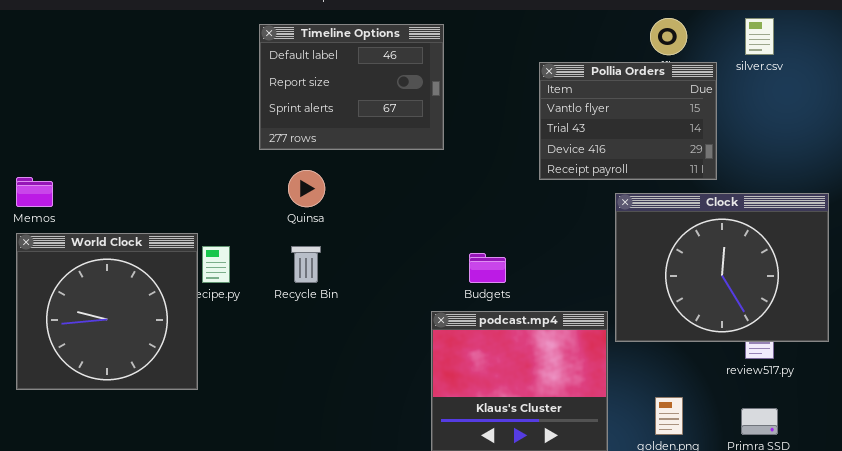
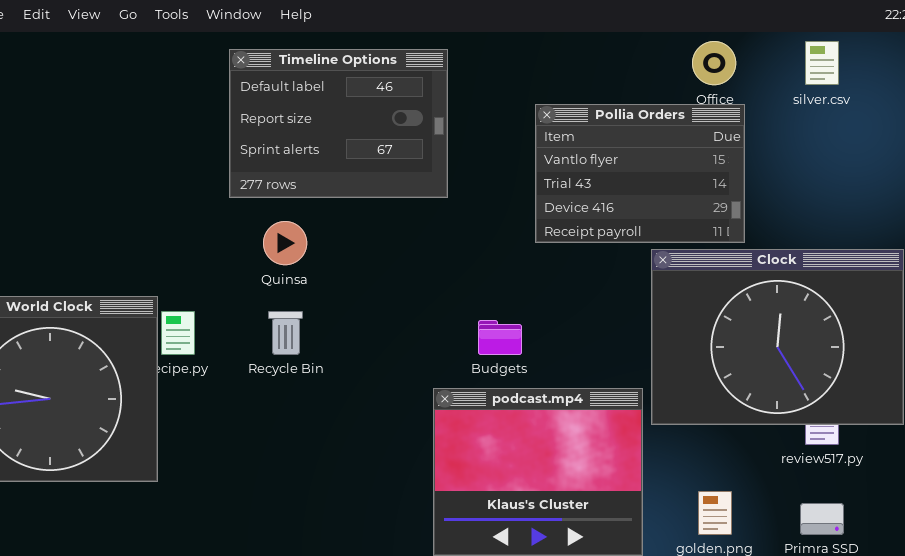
Pollia Orders: [539,62,717,180] -> [535,104,745,243], moved

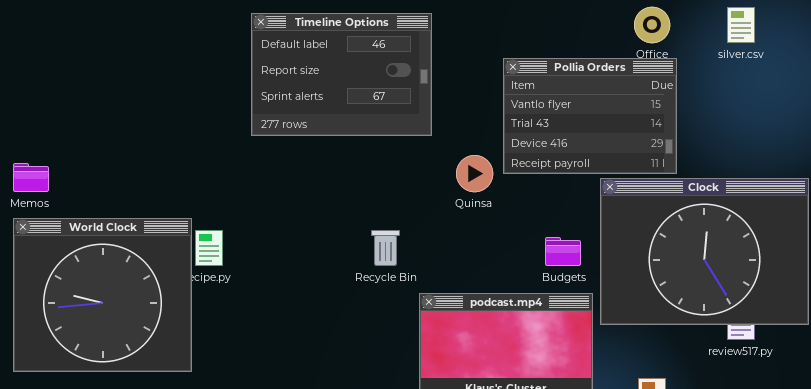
Quinsa: [263,221,307,265] -> [456,155,493,192], moved
Recycle Bin: [268,311,303,355] -> [371,230,400,266], moved
Budgets: [478,320,522,355] -> [545,237,581,266], moved

